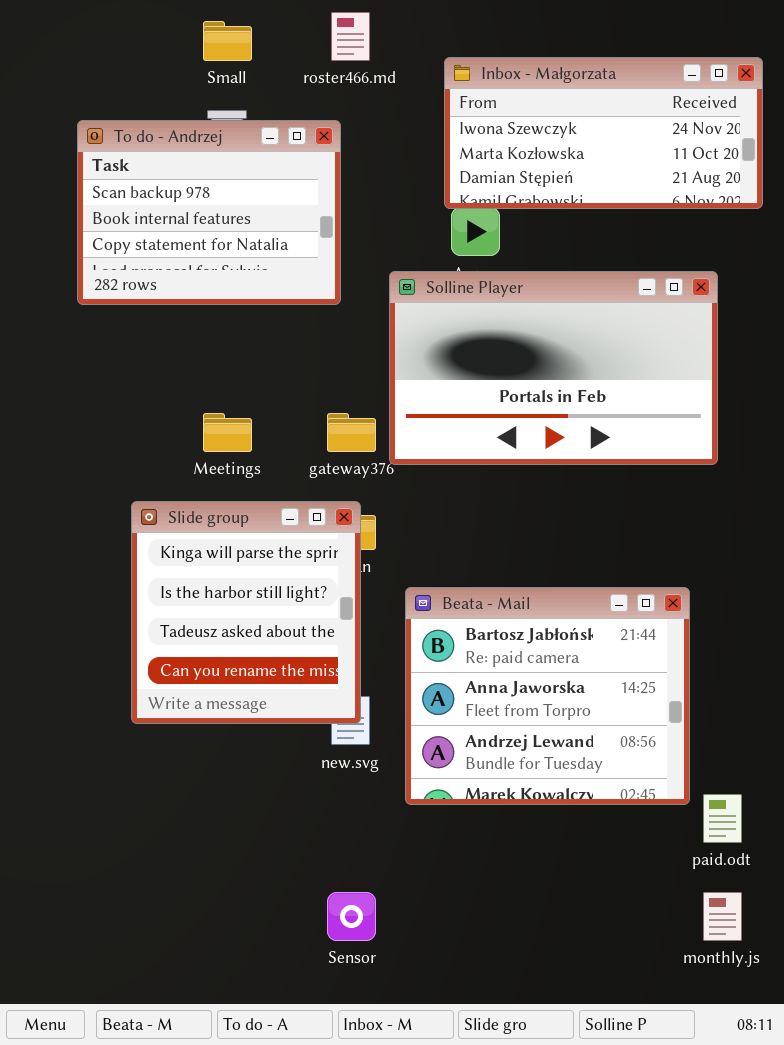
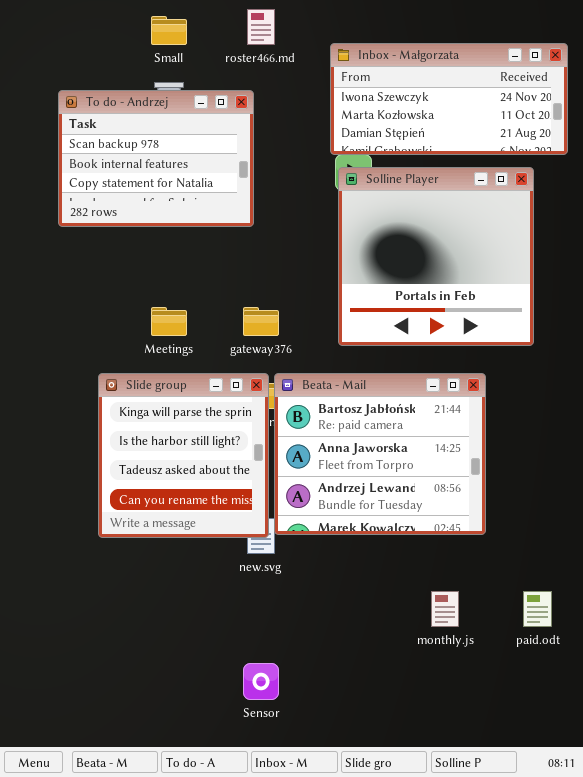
Solline Player: [389,271,718,465] -> [338,167,534,346], resized
Beata - Mail: [405,587,690,805] -> [274,373,486,535], moved
monthly.js: [703,892,742,941] -> [431,591,459,627], moved

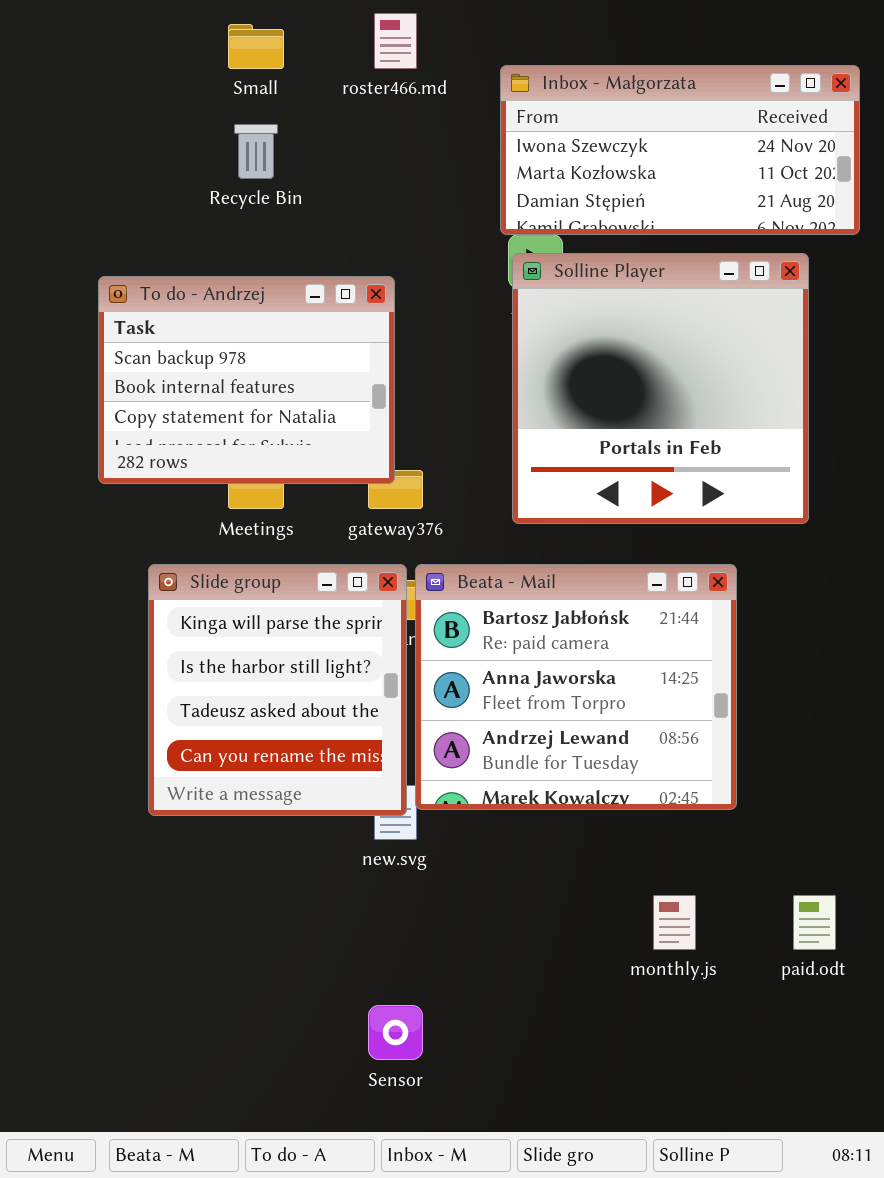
To do - Andrzej: [58,90,254,227] -> [98,276,395,484], moved

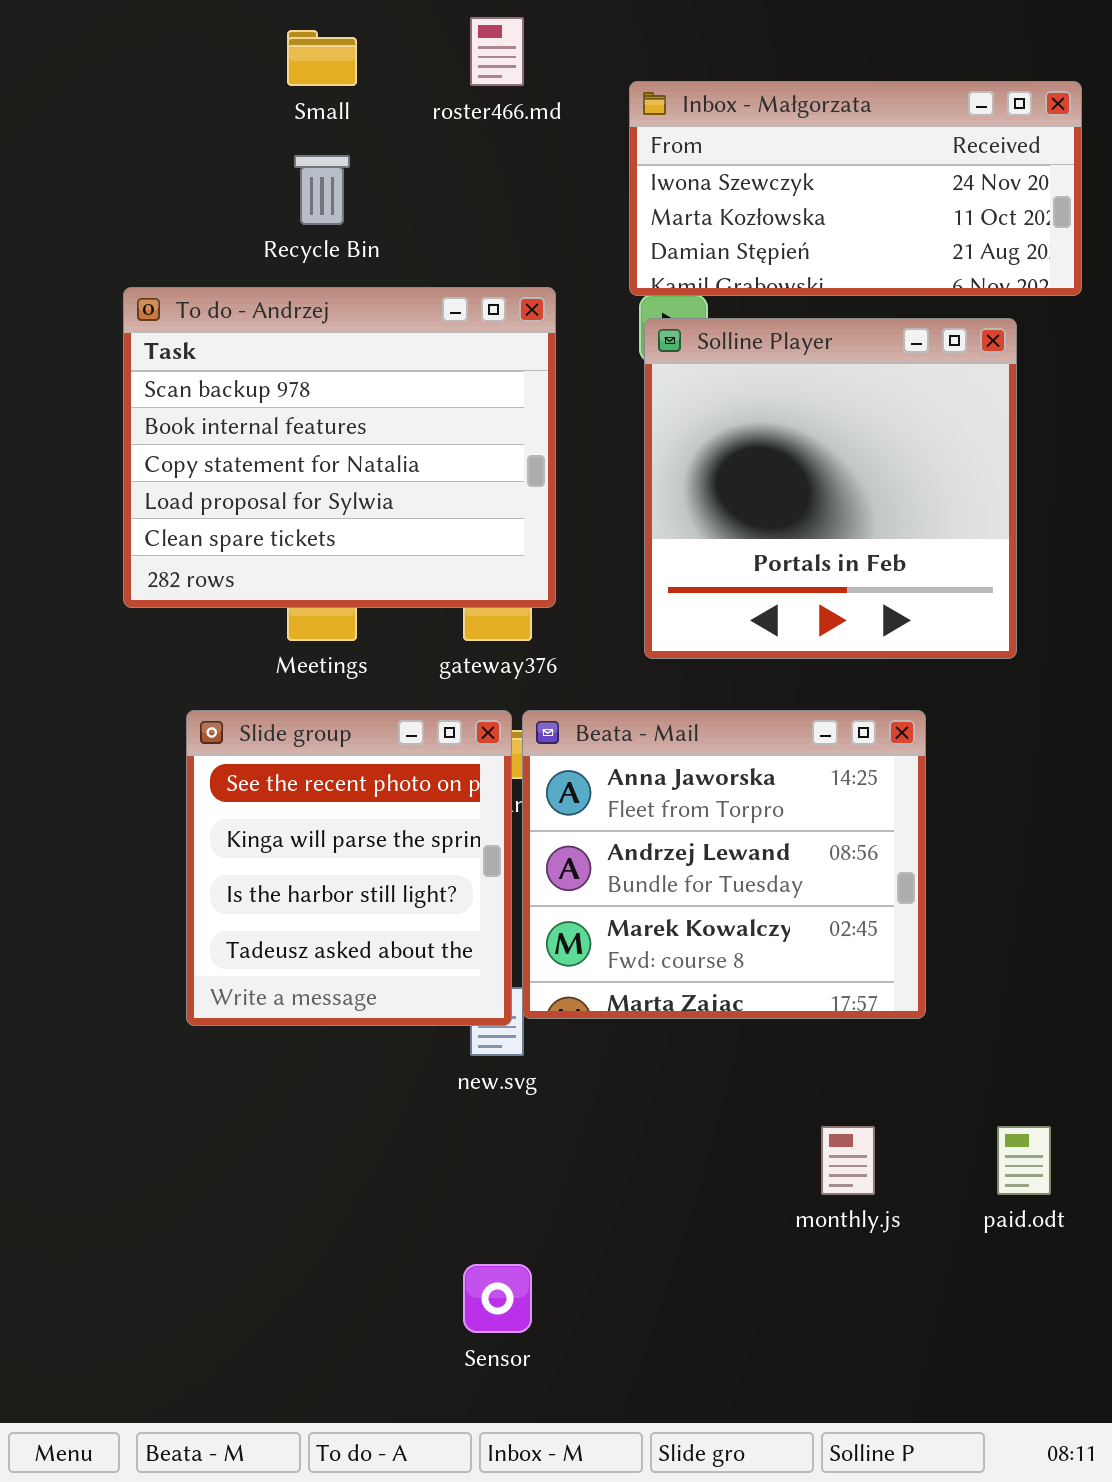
To do - Andrzej: [98,276,395,484] -> [123,287,556,608], resized
Slide group: [148,564,407,816] -> [186,710,512,1026], scrolled up 1 row
Beata - Mail: [415,564,737,810] -> [522,710,926,1019], scrolled down 1 row

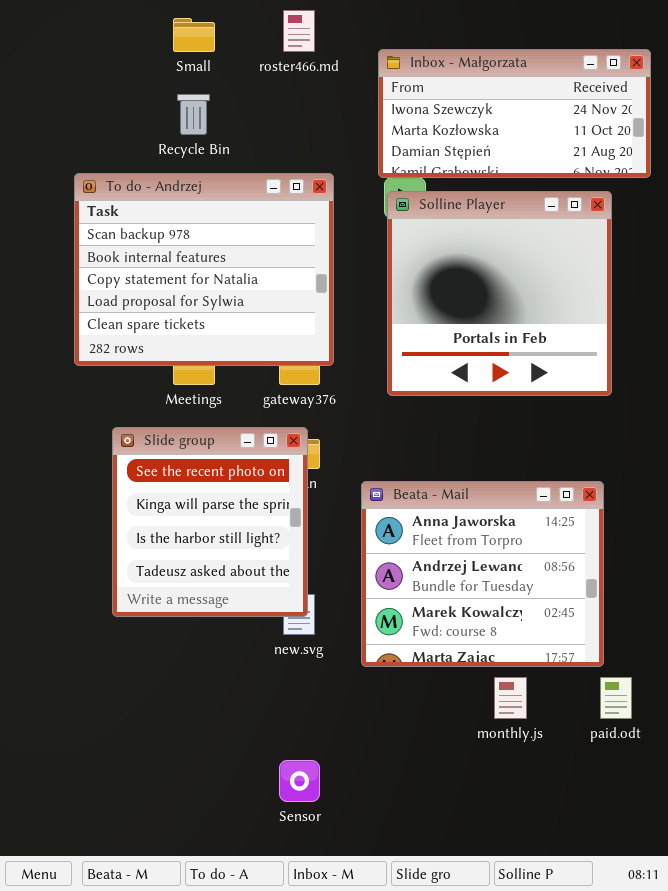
Beata - Mail: [522,710,926,1019] -> [361,481,604,667], moved

